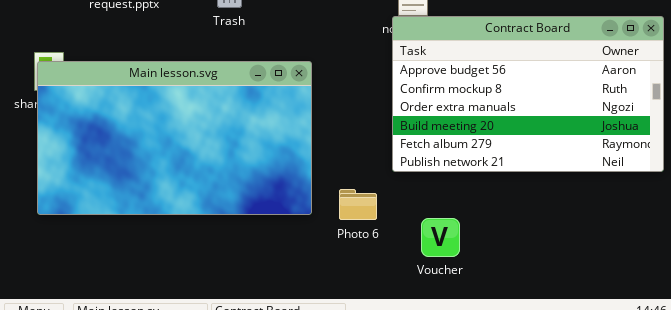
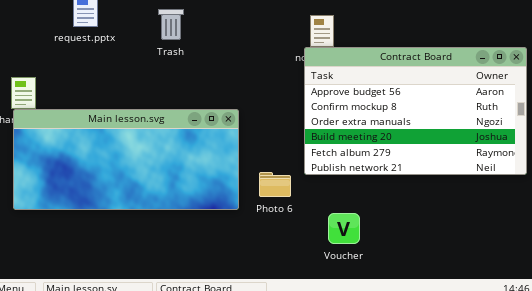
Main lesson.svg: [37,61,312,215] -> [13,109,239,210], resized
Photo 6: [339,189,377,220] -> [259,172,291,197], moved

